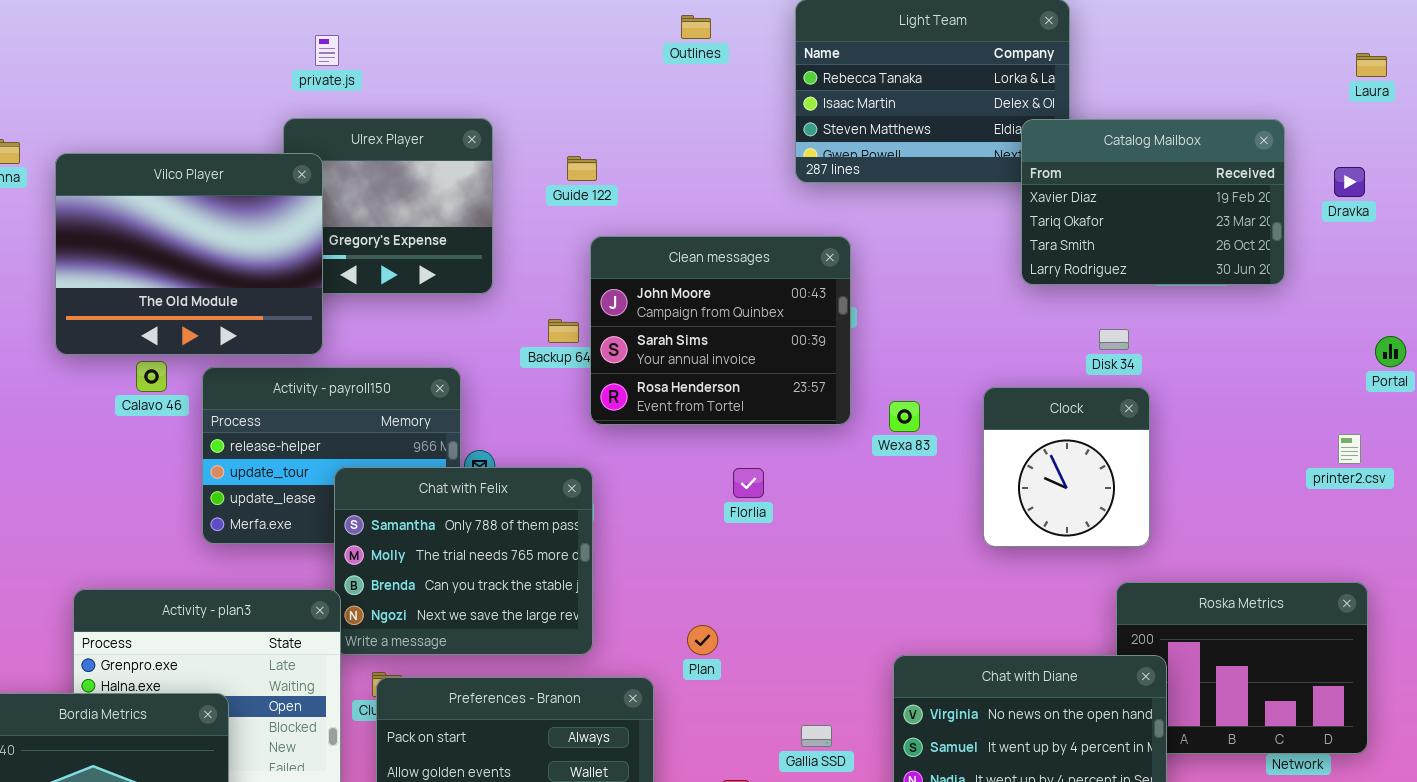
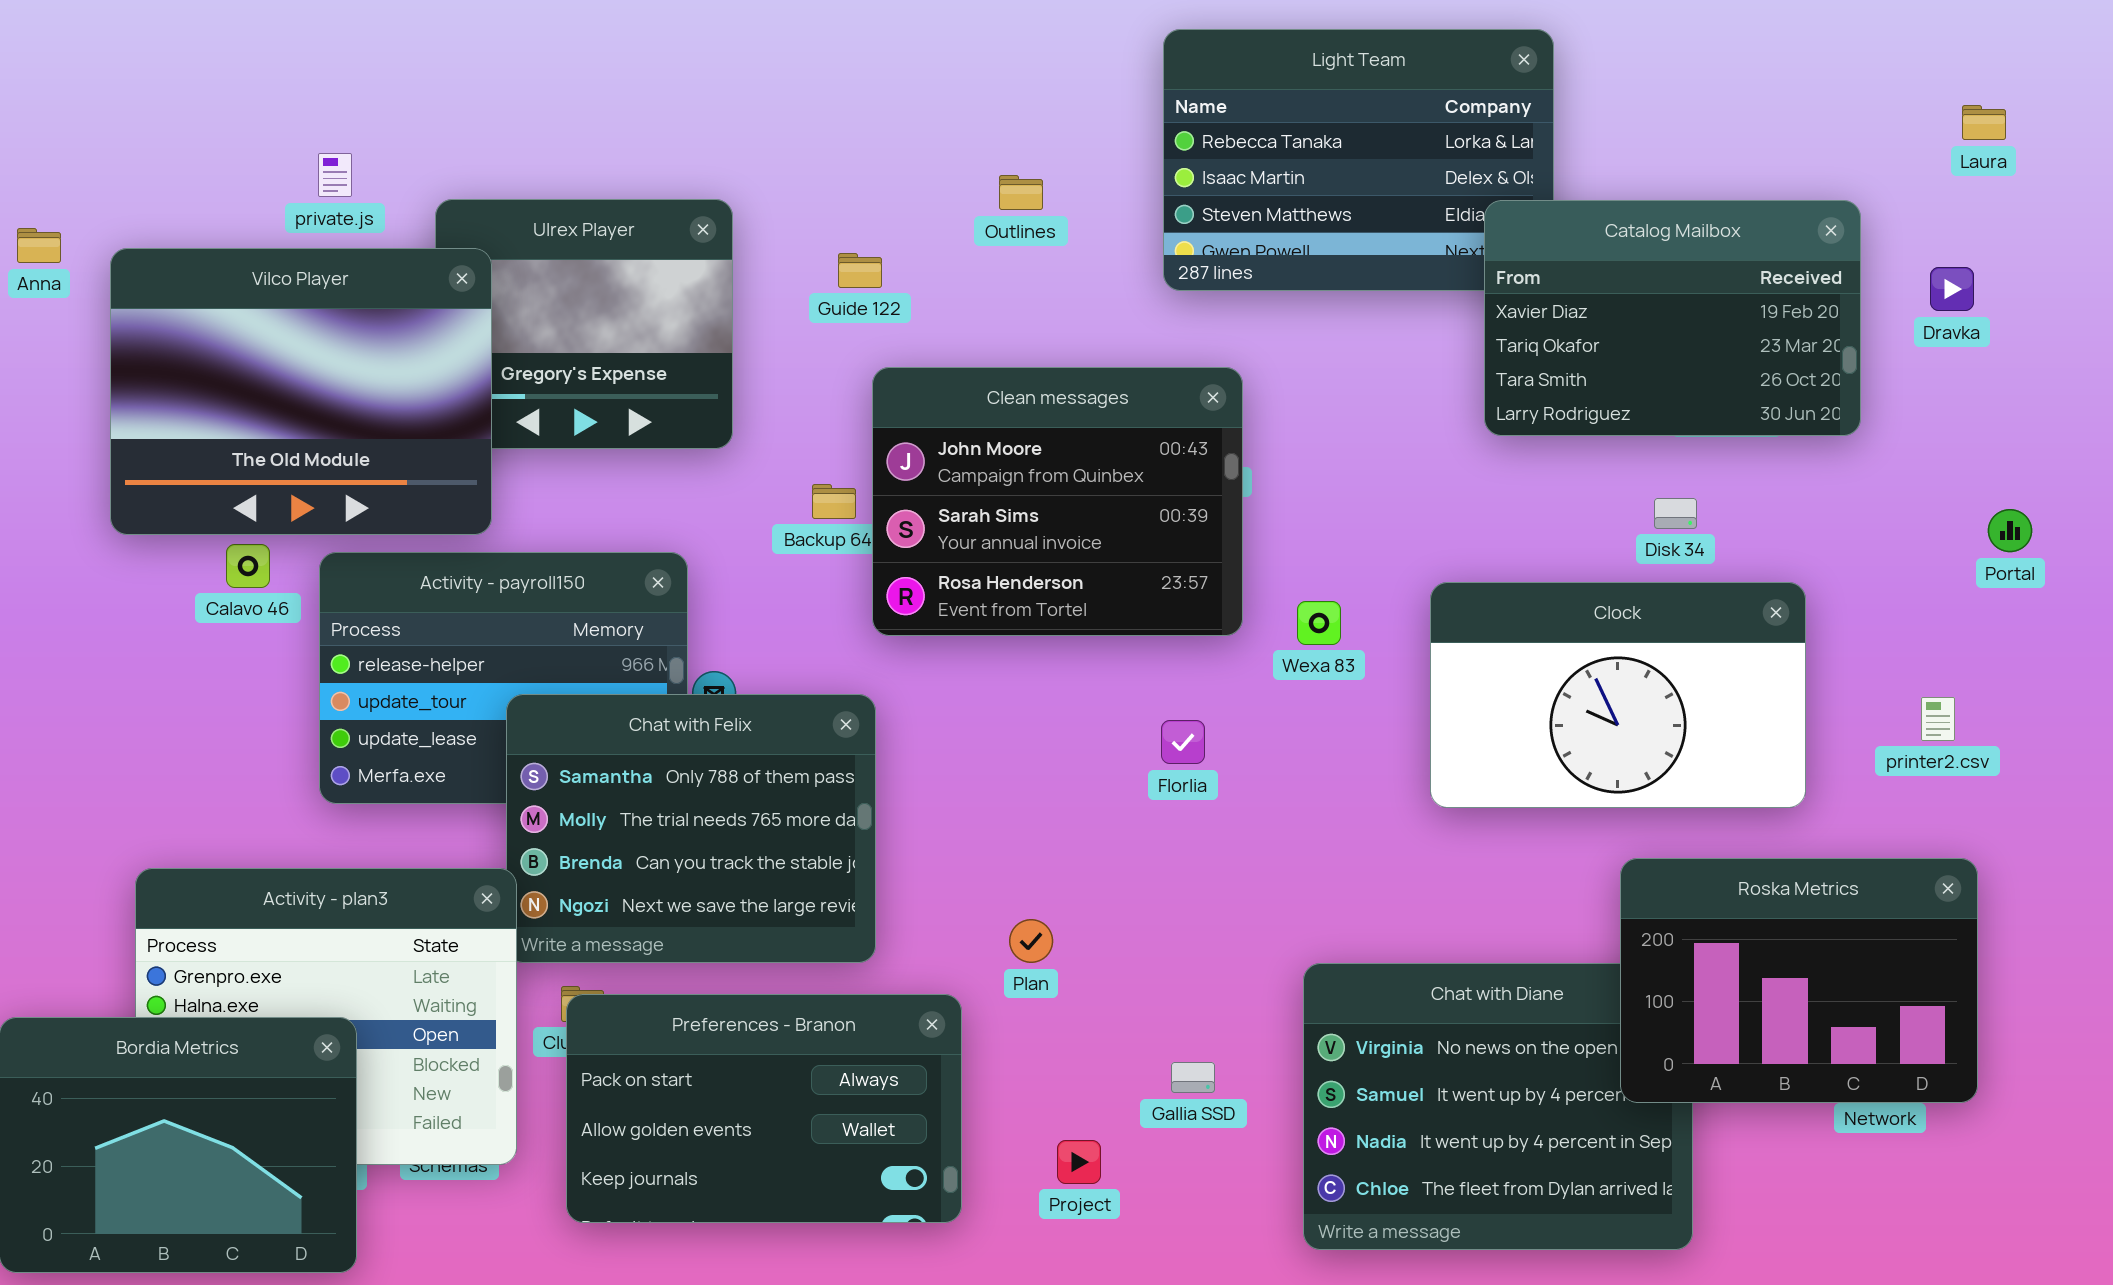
Outlines: [681,15,711,39] -> [999,175,1043,210], moved
private.js: [315,35,339,66] -> [318,153,352,197], moved
Disk 34: [1099,329,1129,350] -> [1654,498,1697,529], moved
Clock: [983,387,1150,547] -> [1430,582,1806,808], resized
printer2.csv: [1338,434,1361,464] -> [1921,697,1955,741], moved
Florlia: [733,468,764,498] -> [1161,720,1205,764], moved
Roska Metrics: [1116,582,1368,754] -> [1620,858,1978,1103], raised

